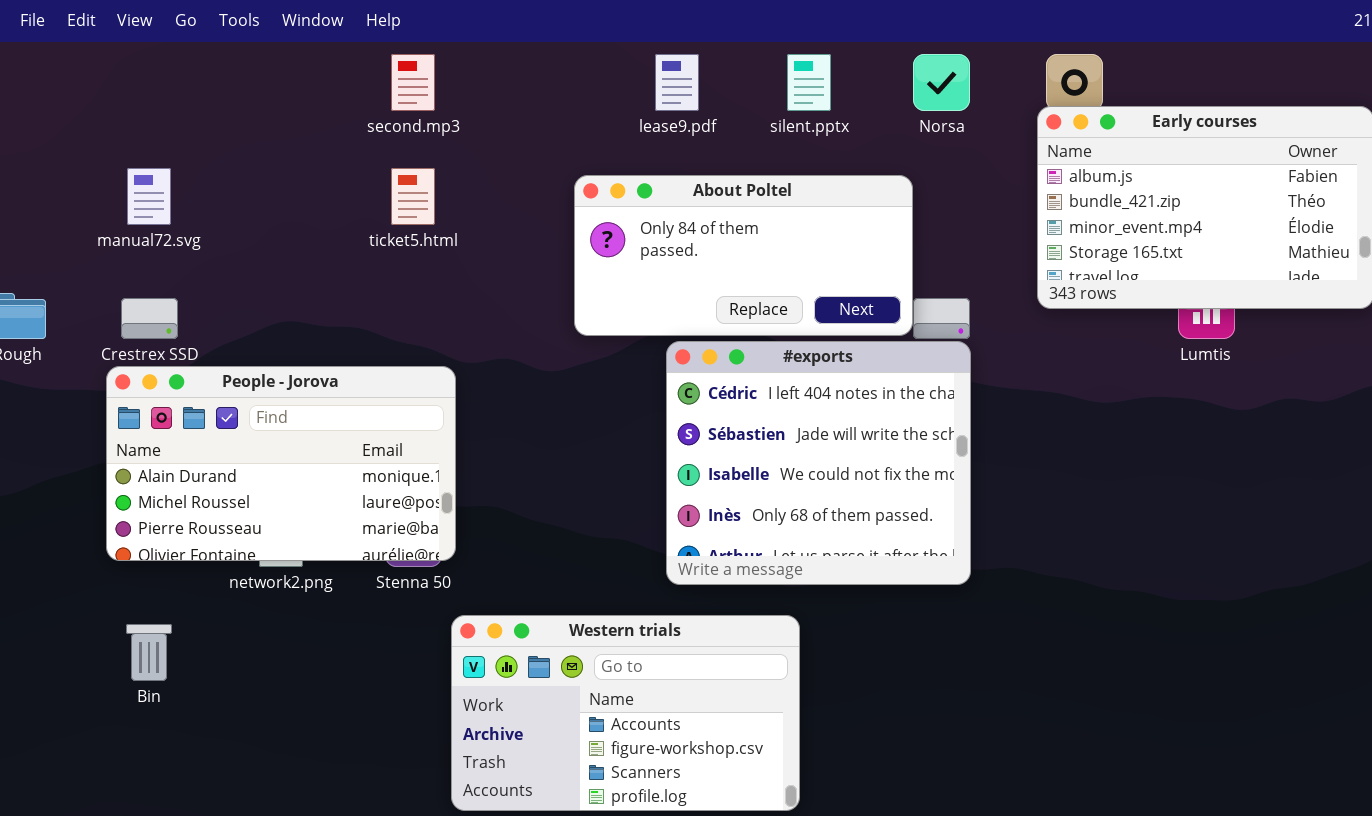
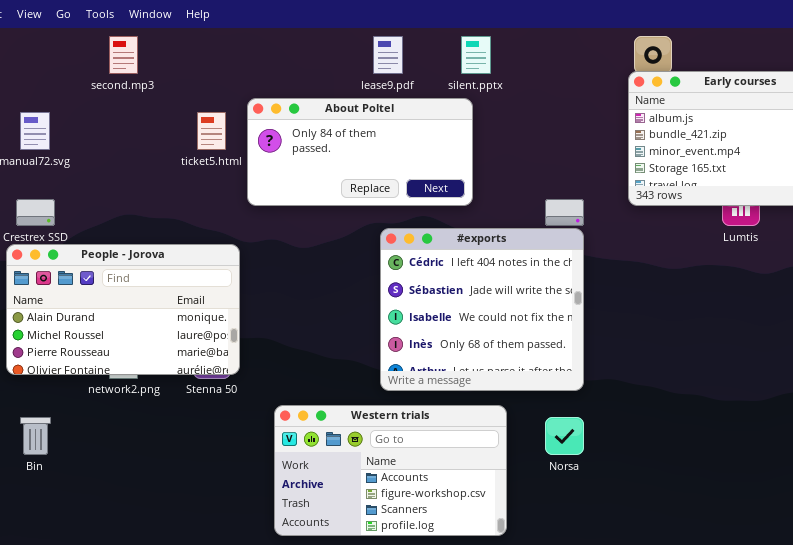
second.mp3: [391,54,435,111] -> [109,36,138,74], moved
Norsa: [913,54,970,111] -> [545,417,584,455], moved
About Poltel: [574,175,913,336] -> [247,98,473,206], moved
Western trials: [451,615,800,811] -> [274,405,507,536], moved

